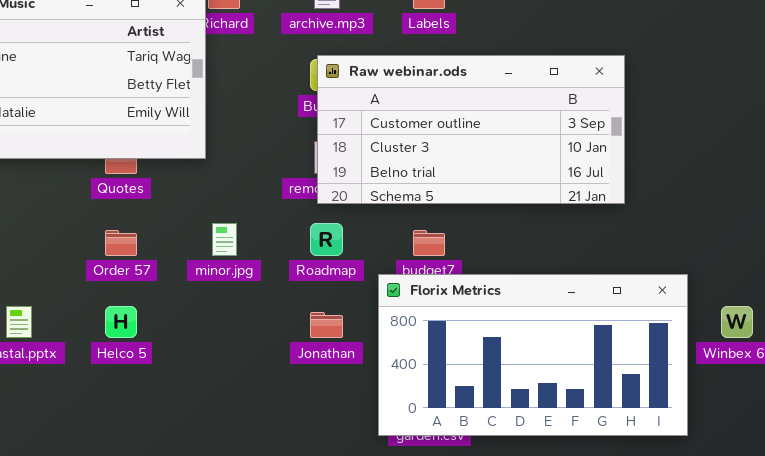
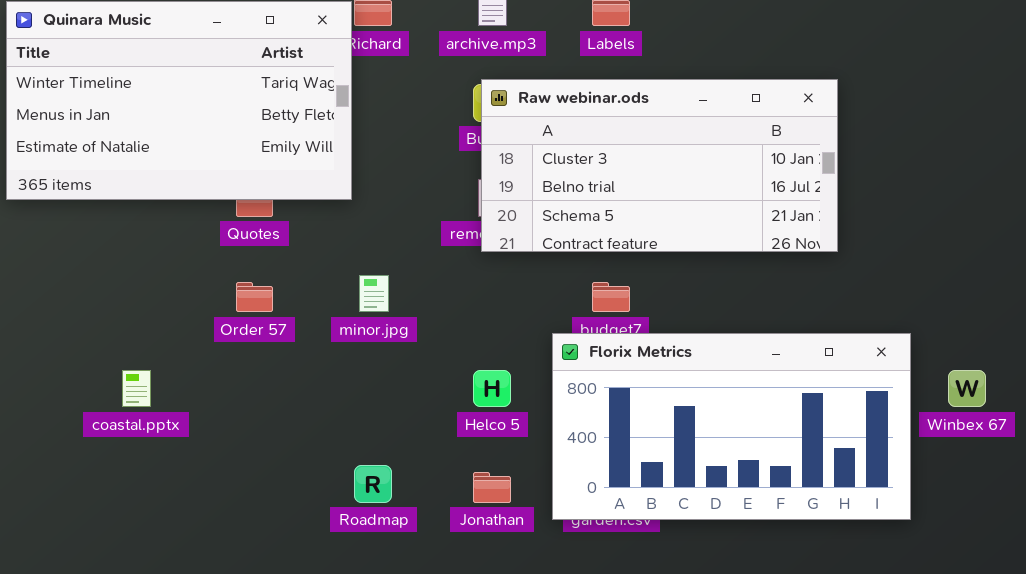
Raw webinar.ods: [317,55,625,204] -> [481,79,838,252], scrolled down 1 row
Roadmap: [310,223,343,256] -> [354,465,392,503], moved
Helco 5: [105,306,137,338] -> [473,370,511,407], moved
Jonathan: [310,312,343,338] -> [473,472,511,503], moved

